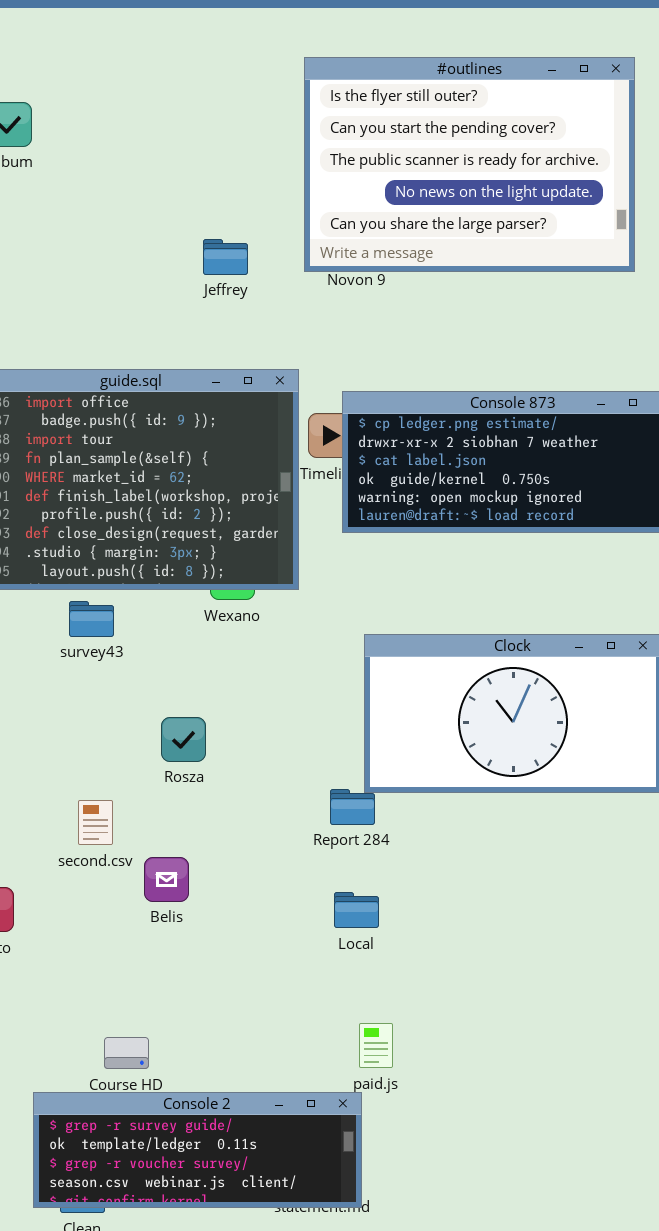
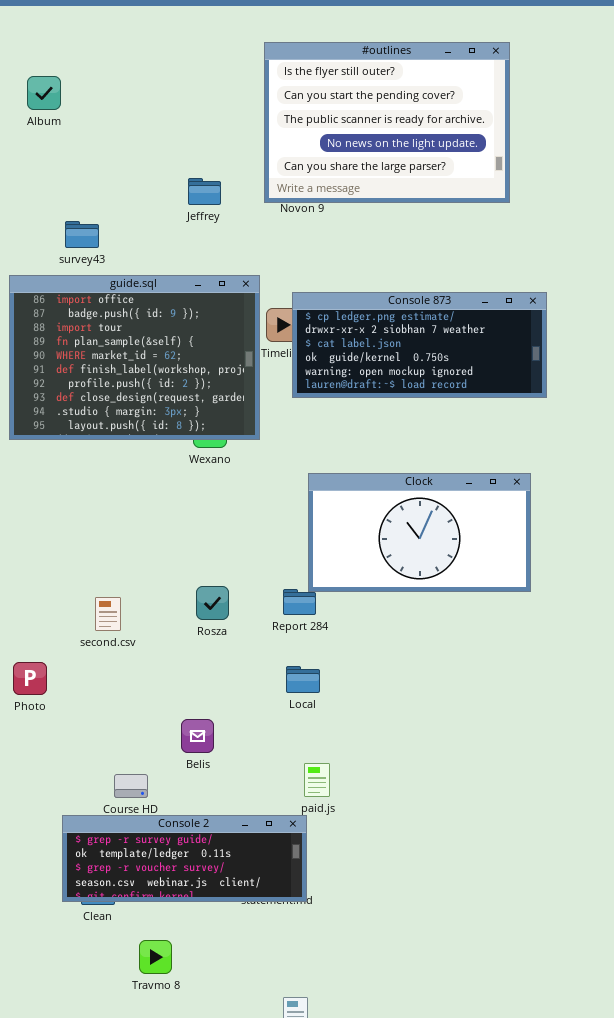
survey43: [69,601,114,637] -> [65,221,99,248], moved
Rosza: [161,717,206,762] -> [196,586,229,620], moved
Belis: [144,857,189,902] -> [181,719,214,753], moved

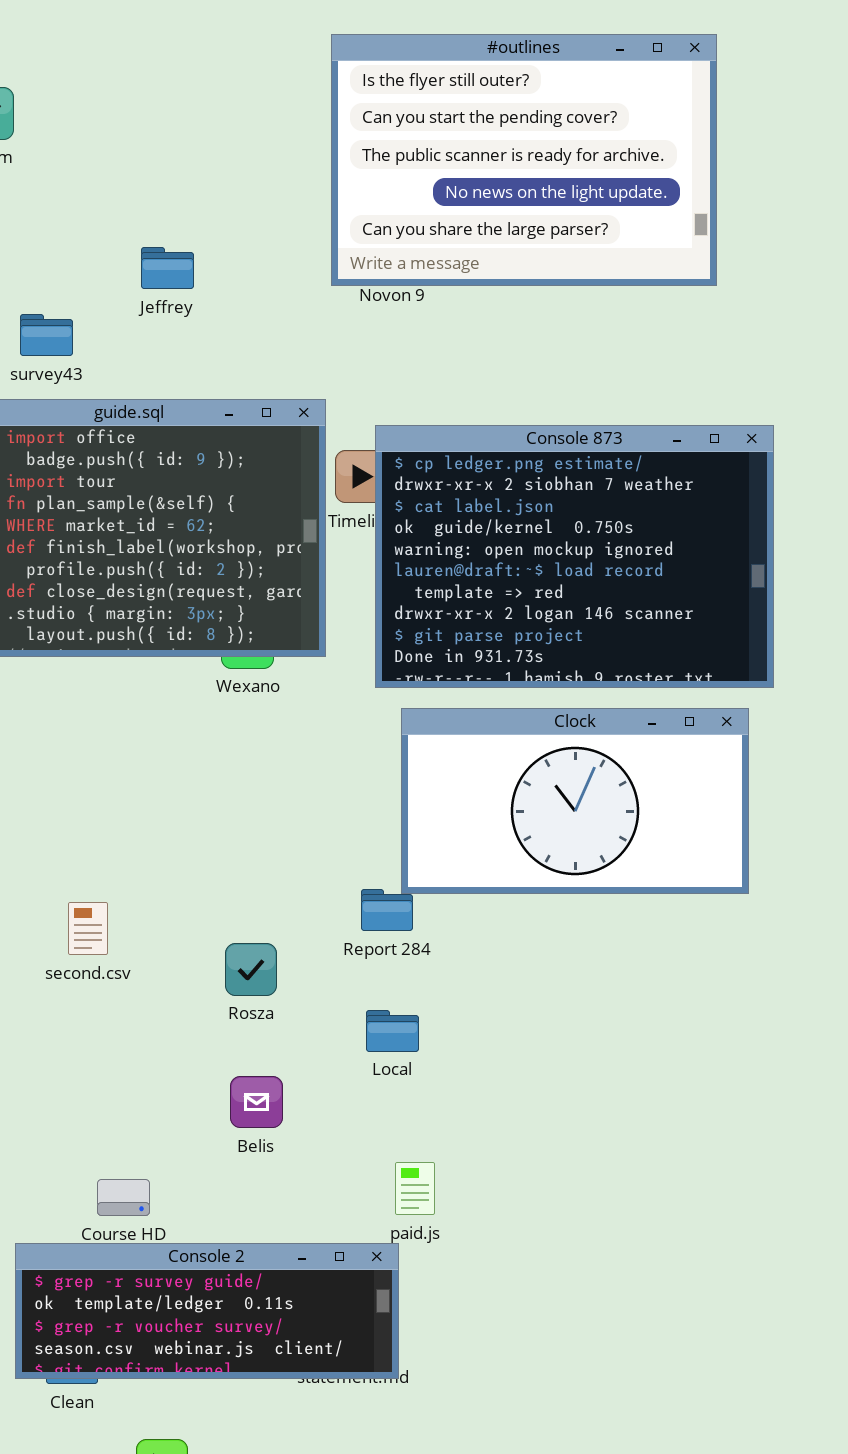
Jeffrey: [188,178,221,205] -> [141,247,194,289], moved
Console 873: [292,292,547,398] -> [375,425,774,688], resized
Rosza: [196,586,229,620] -> [225,943,277,996], moved
Belis: [181,719,214,753] -> [230,1076,283,1128], moved

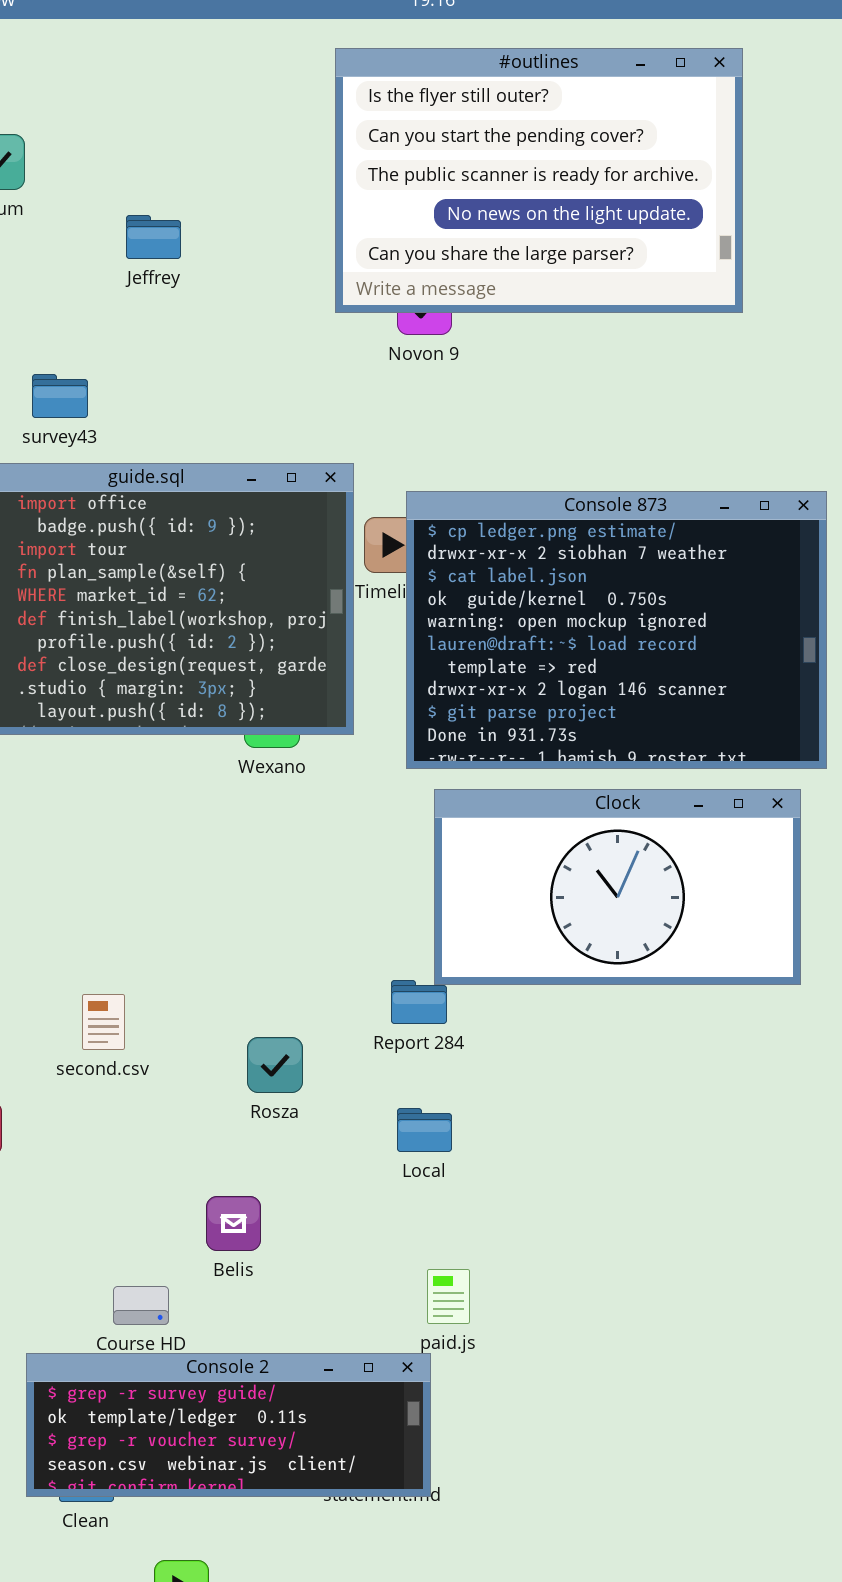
#outlines: [331,34,717,286] -> [335,48,743,313], moved
Jeffrey: [141,247,194,289] -> [126,215,181,259], moved
Belis: [230,1076,283,1128] -> [206,1196,261,1251], moved

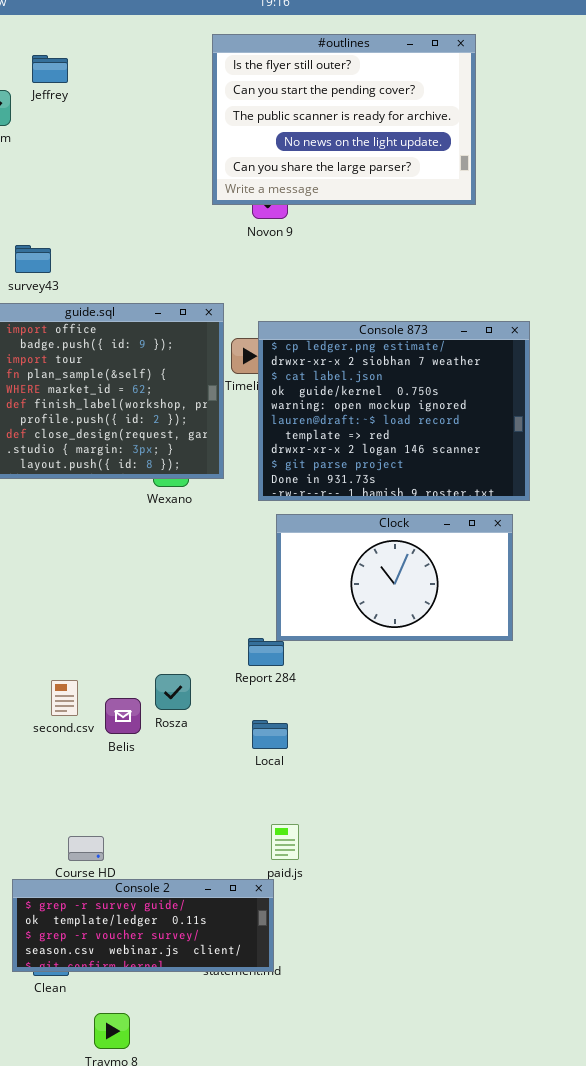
Jeffrey: [126,215,181,259] -> [32,55,68,83], moved
second.csv: [82,994,125,1050] -> [51,680,78,716], moved
Belis: [206,1196,261,1251] -> [105,698,141,734], moved

